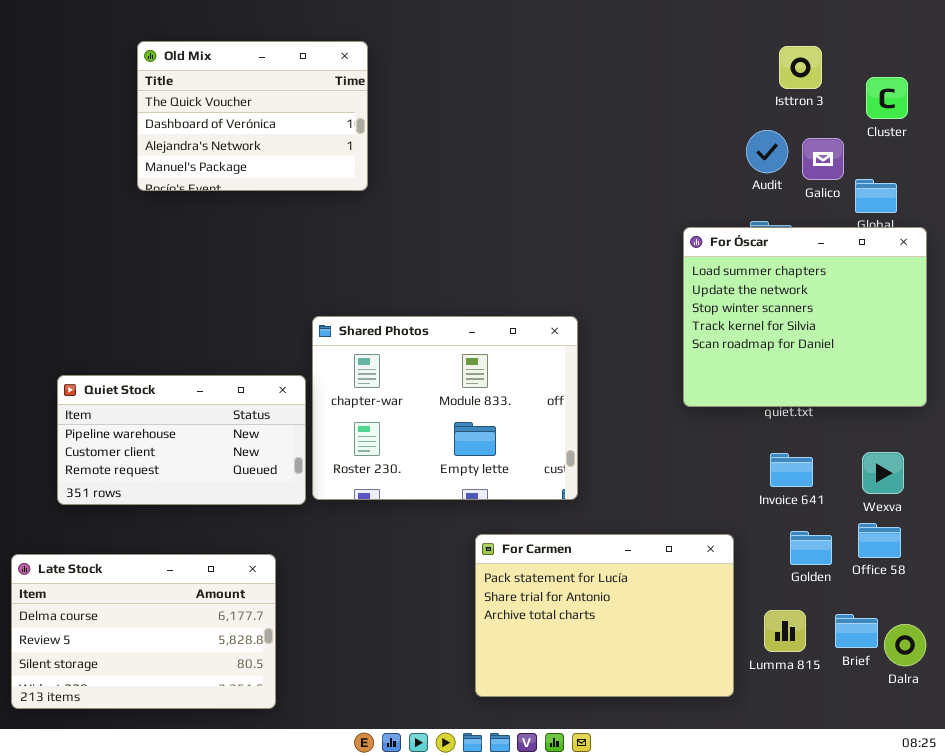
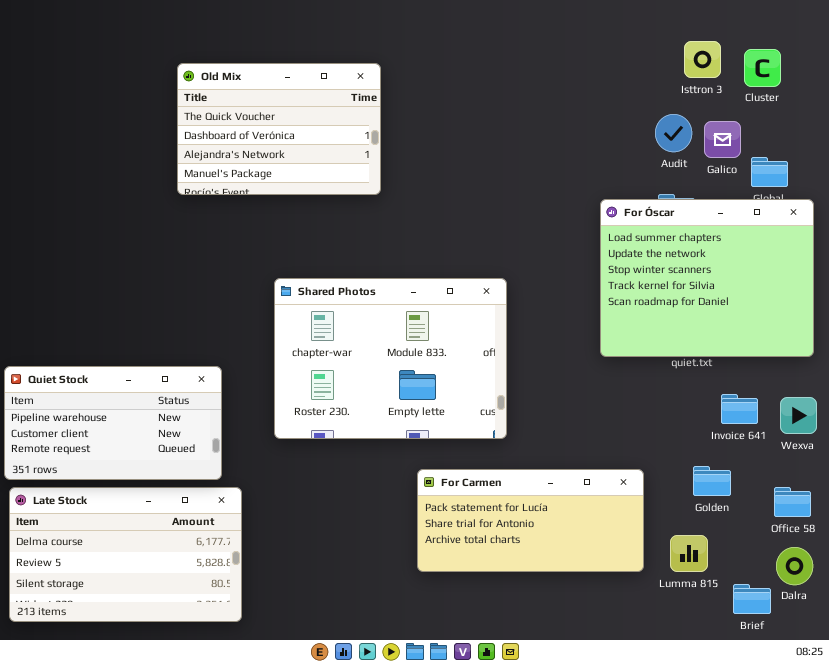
Old Mix: [137,41,368,191] -> [177,63,381,195], moved
Cluster: [866,77,908,119] -> [744,49,781,87], moved
Quiet Stock: [57,375,306,505] -> [4,366,222,480], moved
Wexva: [862,452,904,494] -> [780,397,817,434], moved
Invoice 641: [770,453,813,487] -> [721,394,758,424], moved
Office 58: [858,523,901,558] -> [774,487,811,517], moved
For Carmen: [475,534,734,697] -> [417,469,644,572], resized
Brief: [835,614,878,648] -> [733,584,771,614], moved

